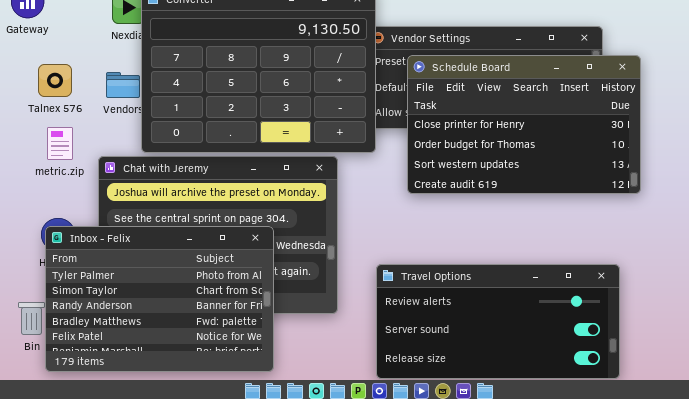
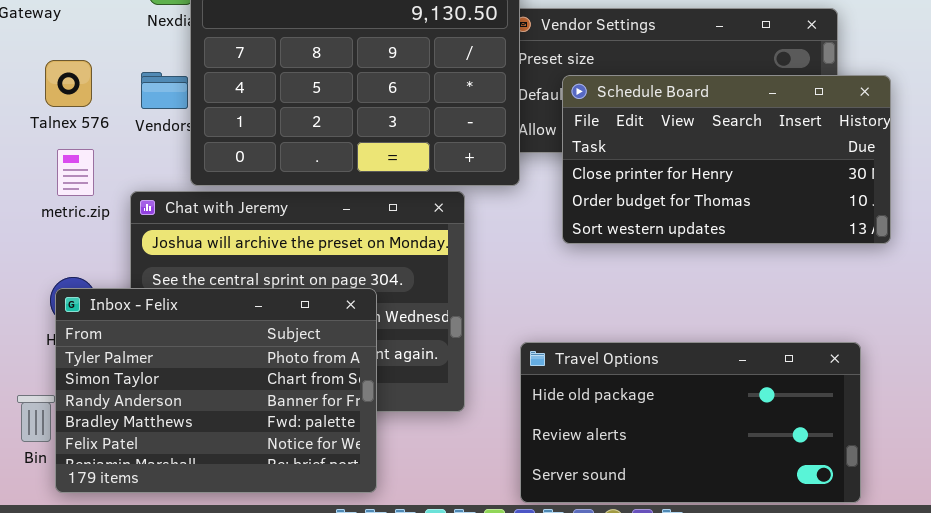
Schedule Board: [407,55,641,194] -> [562,75,891,244], resized
Travel Options: [376,264,620,379] -> [520,342,861,503], scrolled up 1 row

